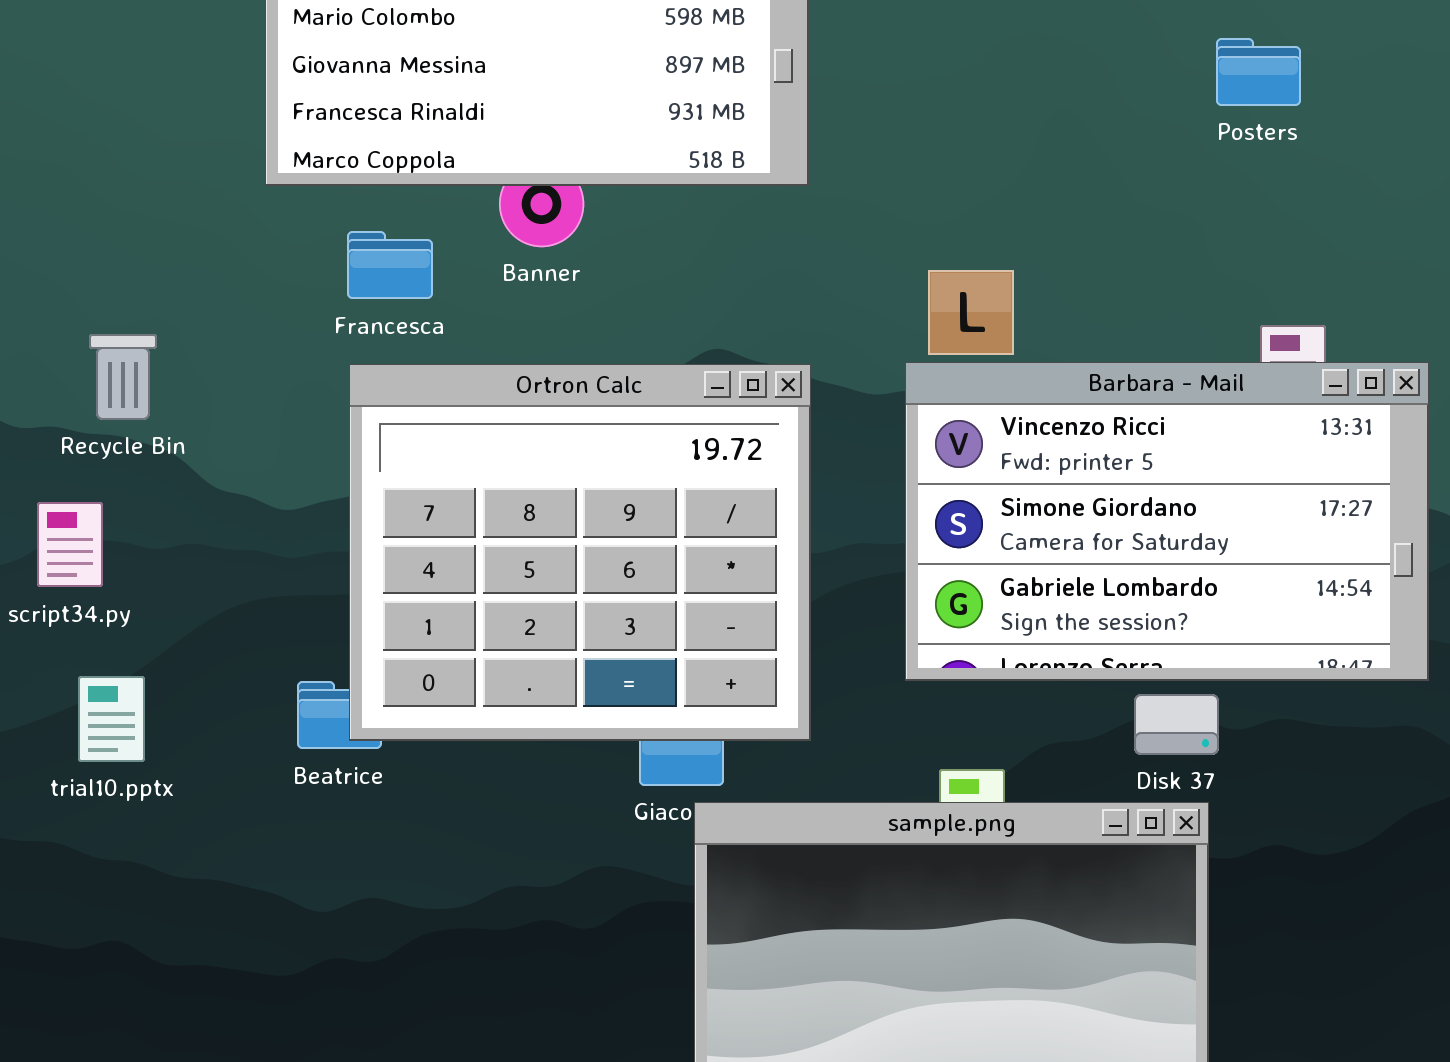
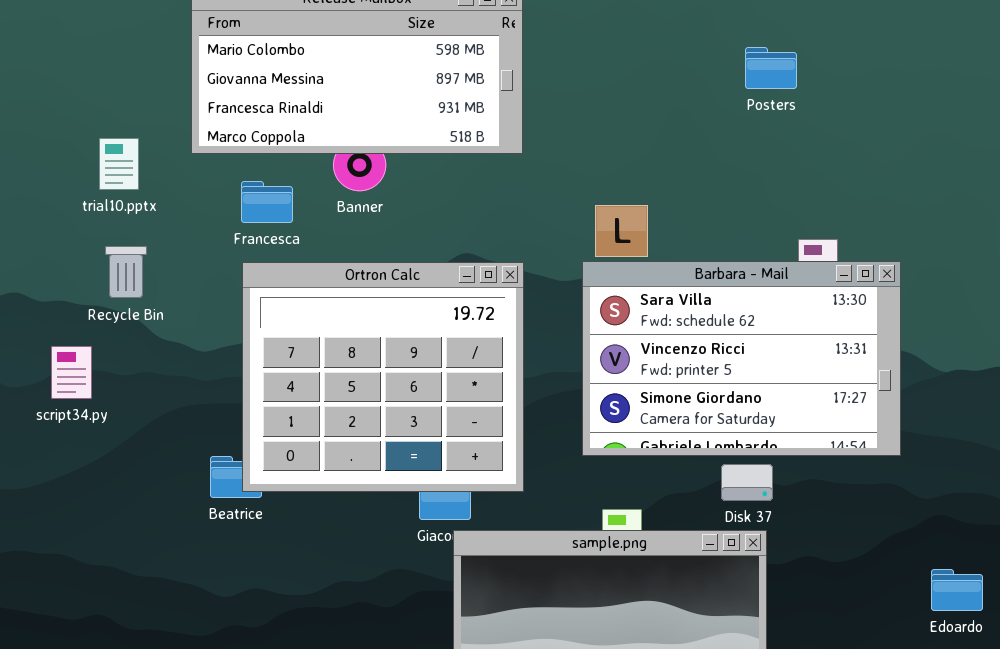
Posters: [1216,38,1301,106] -> [745,47,797,89], moved
Recycle Bin: [89,334,157,420] -> [105,246,147,298], moved
Barbara - Mail: [905,362,1429,681] -> [582,261,901,456], scrolled up 1 row
trial10.pptx: [78,676,145,762] -> [99,138,139,190], moved

